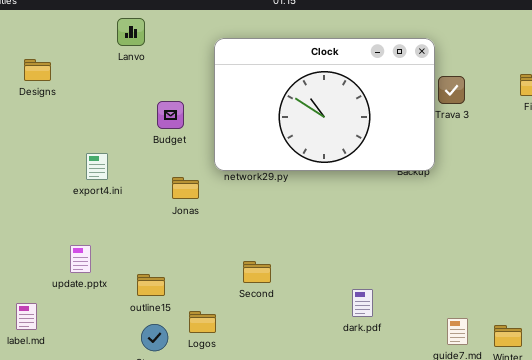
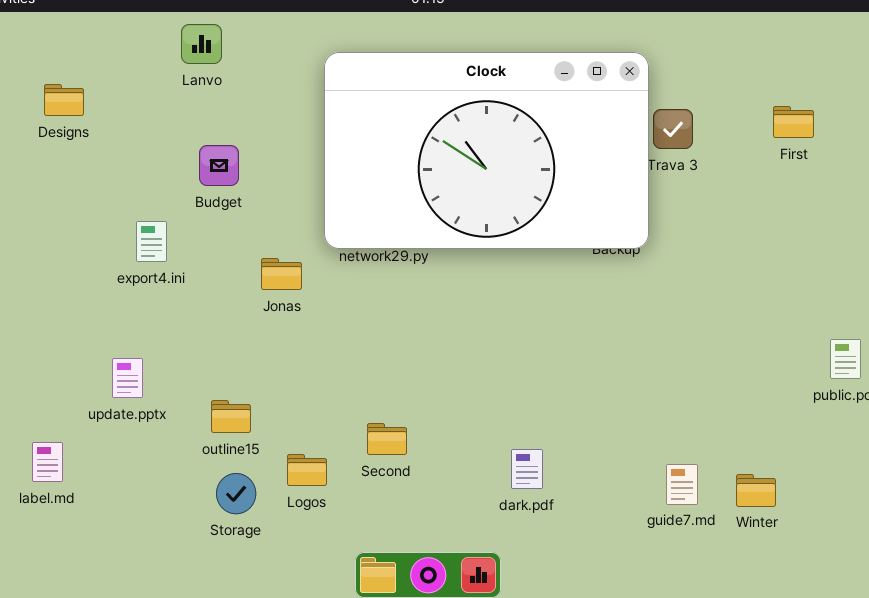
Budget: [157,101,184,129] -> [199,145,239,186], moved
Second: [243,261,271,283] -> [367,423,407,455], moved
dark.pdf: [352,289,373,317] -> [511,449,543,489], moved

